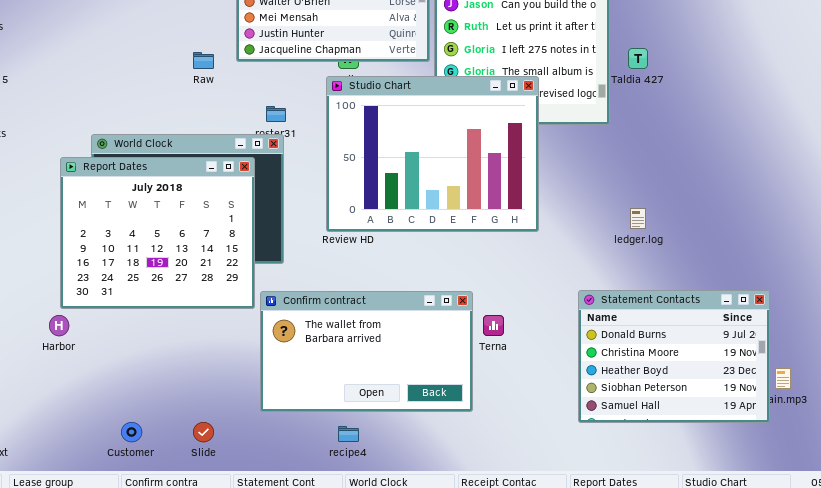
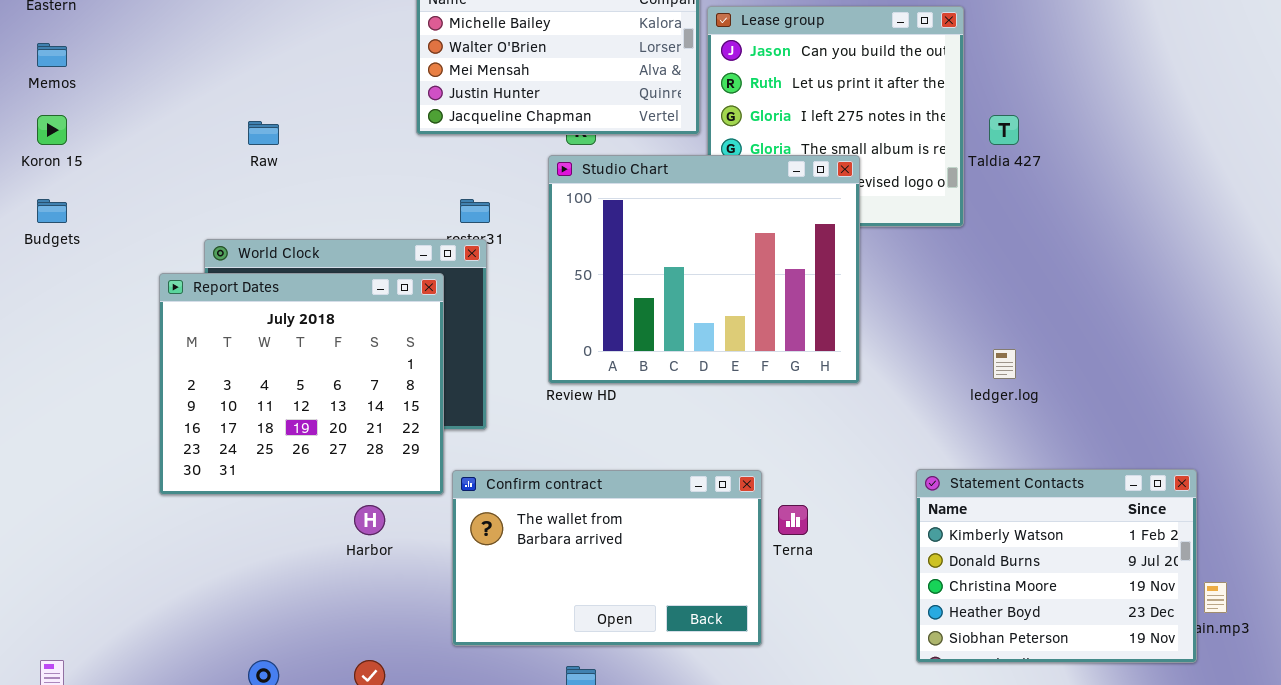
Raw: [193,52,214,69] -> [248,121,279,145], moved
Statement Contacts: [578,290,770,423] -> [916,469,1197,663], scrolled up 1 row
Harbor: [49,315,69,336] -> [354,505,385,535], moved

